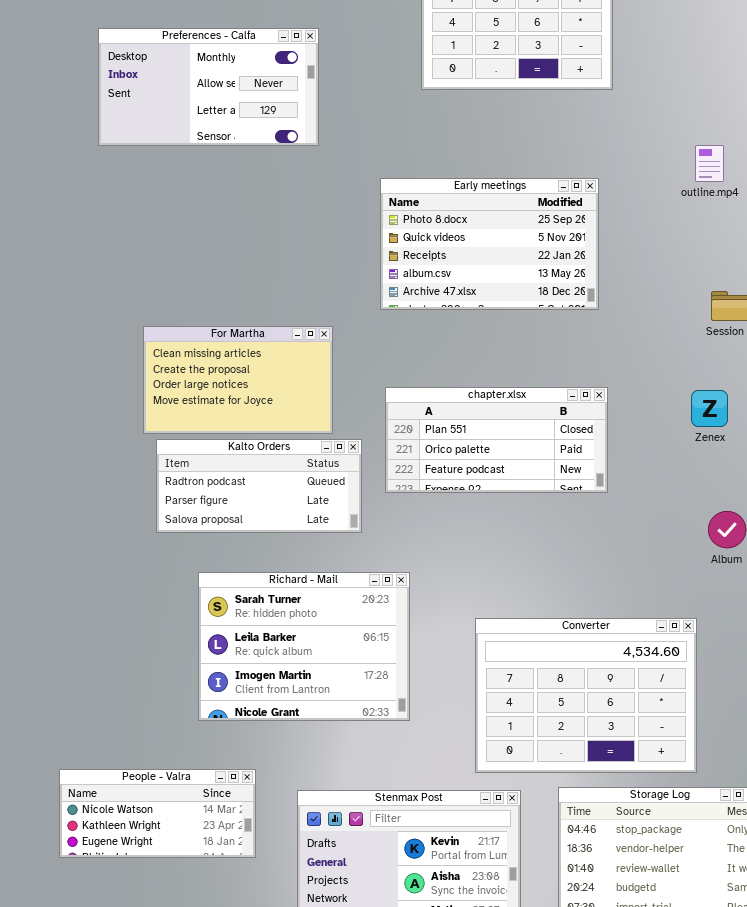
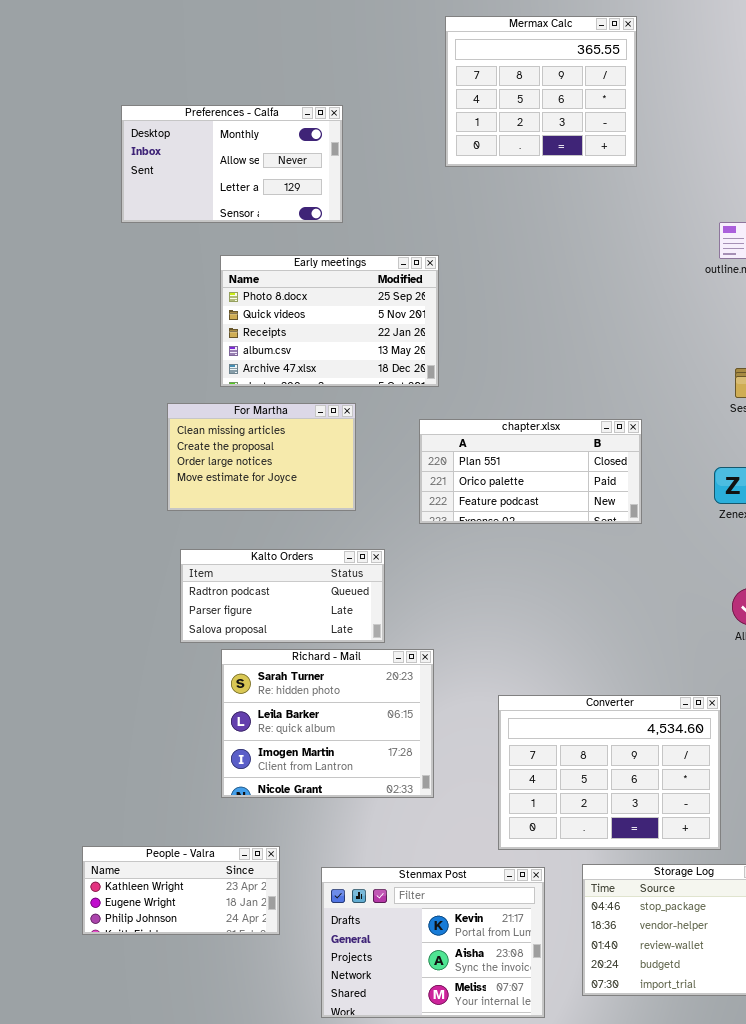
Early meetings: [380,178,599,310] -> [220,255,439,387], moved
chapter.xlsx: [385,387,608,493] -> [419,419,642,524], moved
Kalto Orders: [156,439,362,533] -> [180,549,385,643], moved
People - Valra: [59,769,256,858] -> [82,846,280,935], scrolled down 1 row

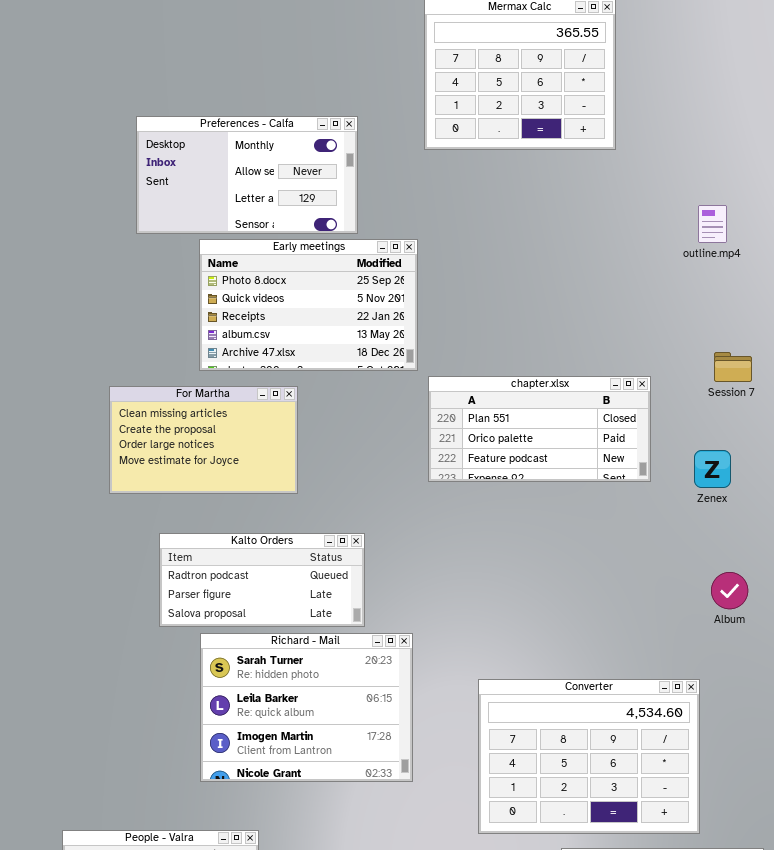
Preferences - Calfa: [121,105,343,223] -> [136,116,358,234], moved
For Martha: [167,403,356,511] -> [109,386,298,494], moved
chapter.xlsx: [419,419,642,524] -> [428,376,651,482], moved

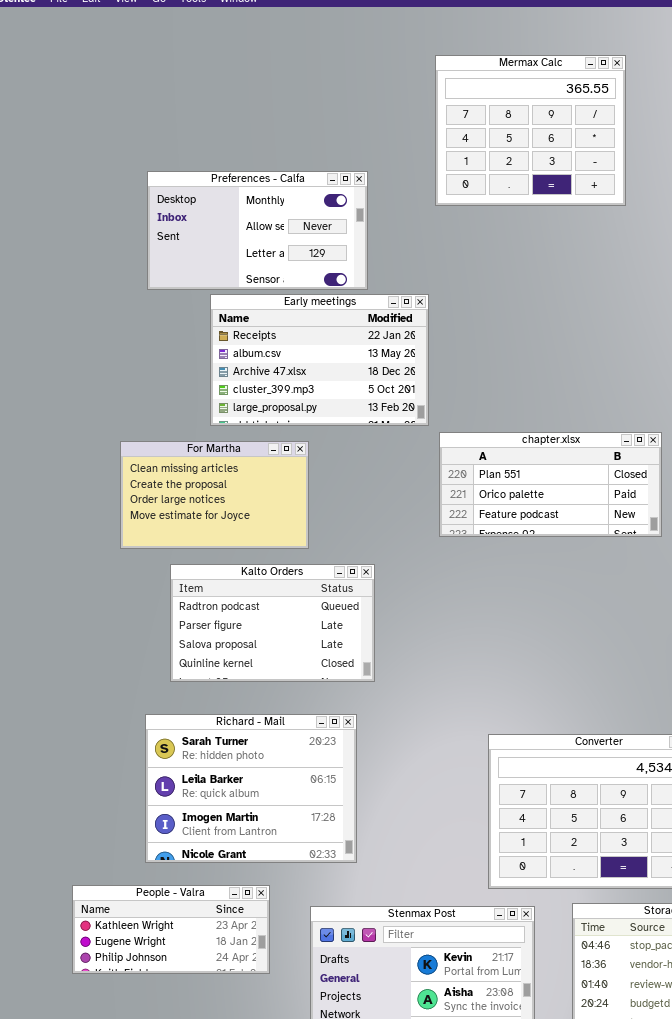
Early meetings: [199,239,418,371] -> [210,294,429,426], scrolled down 2 rows
Kalto Orders: [159,533,365,627] -> [170,564,375,682], resized
Richard - Mail: [200,633,413,782] -> [145,714,357,863], moved

